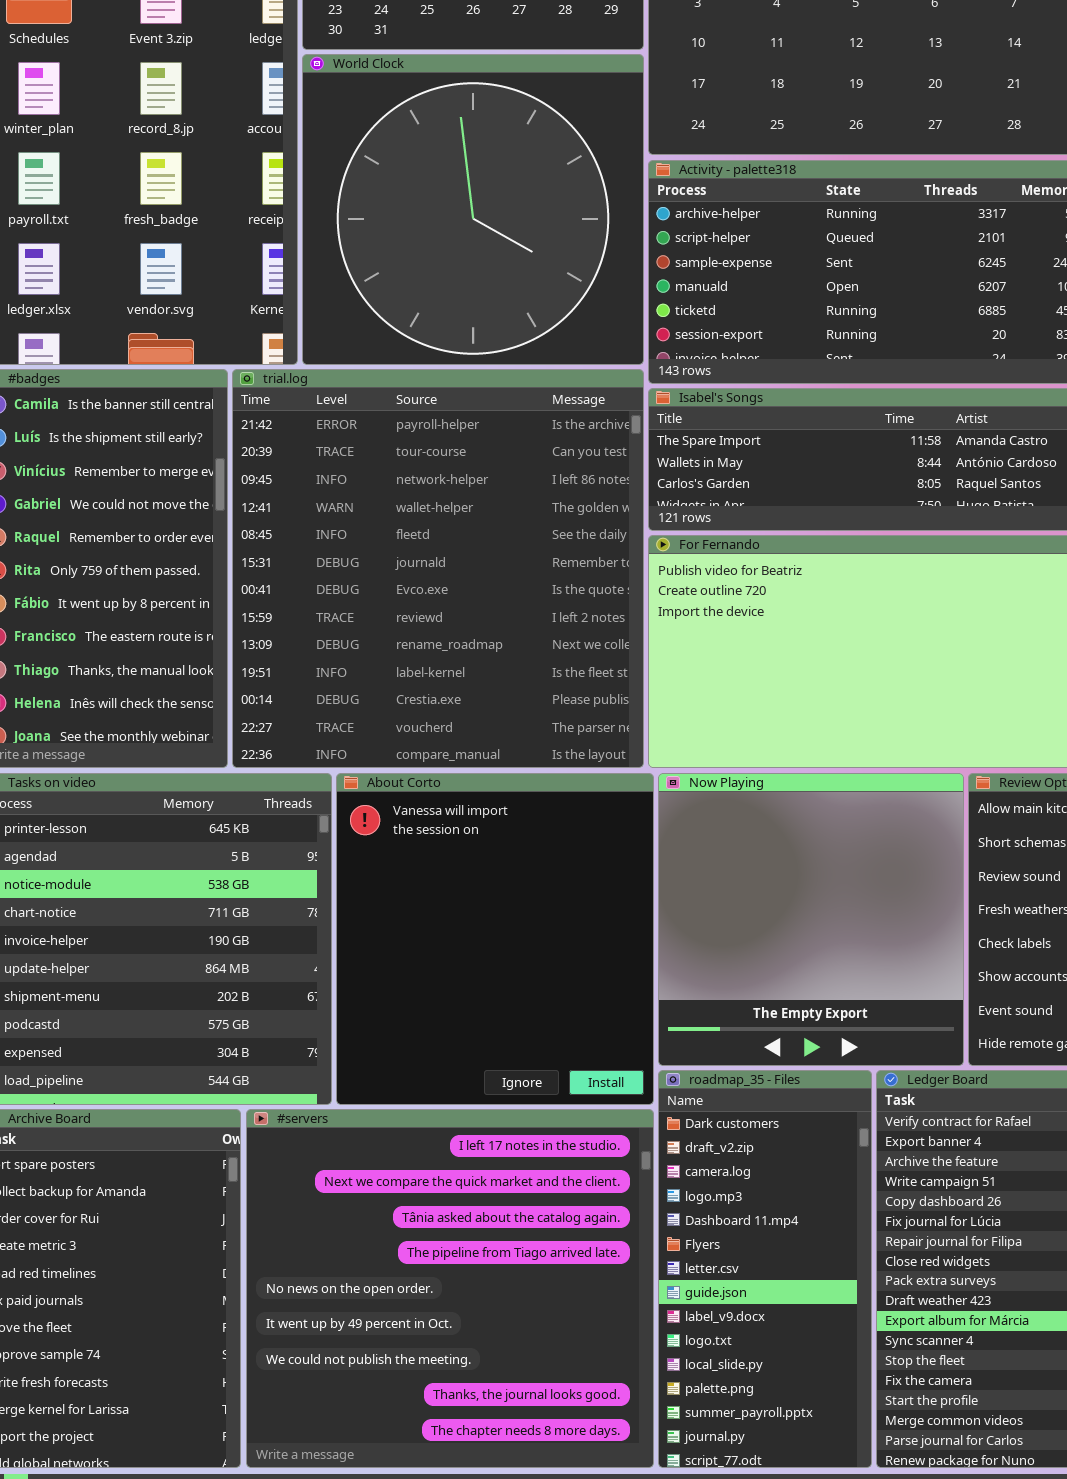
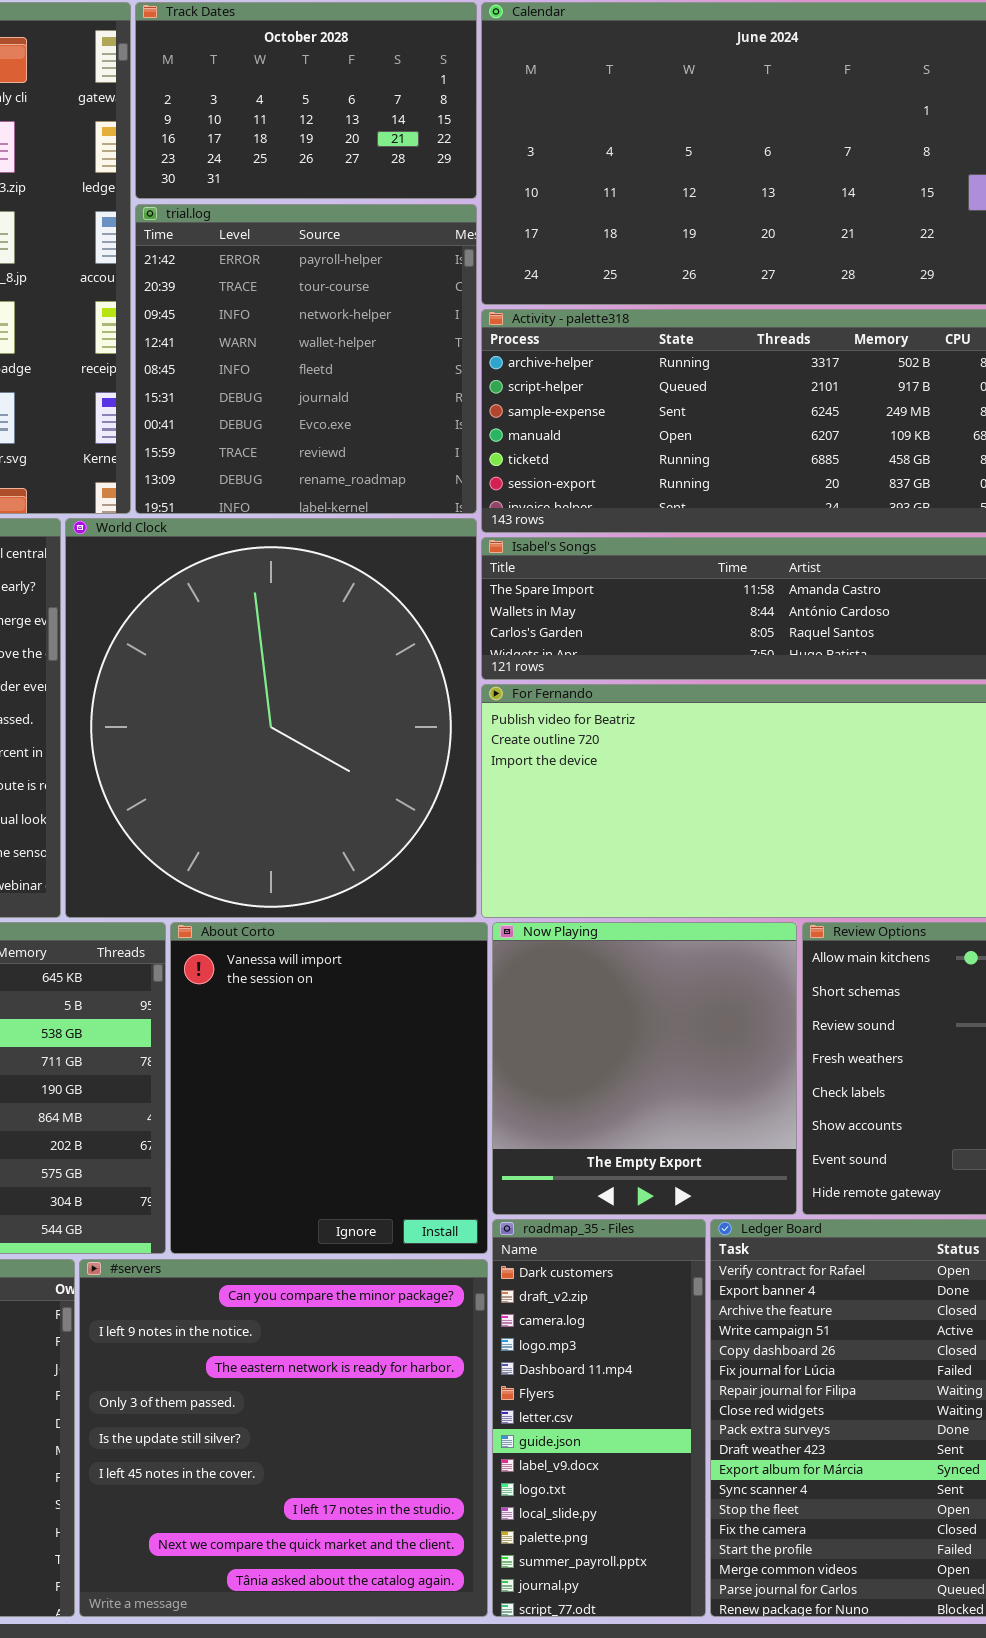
World Clock: [302,54,644,365] -> [65,518,477,918], moved, resized
trial.log: [232,369,644,768] -> [135,204,477,514], moved, resized
#servers: [246,1109,654,1468] -> [79,1259,488,1617], scrolled up 6 rows

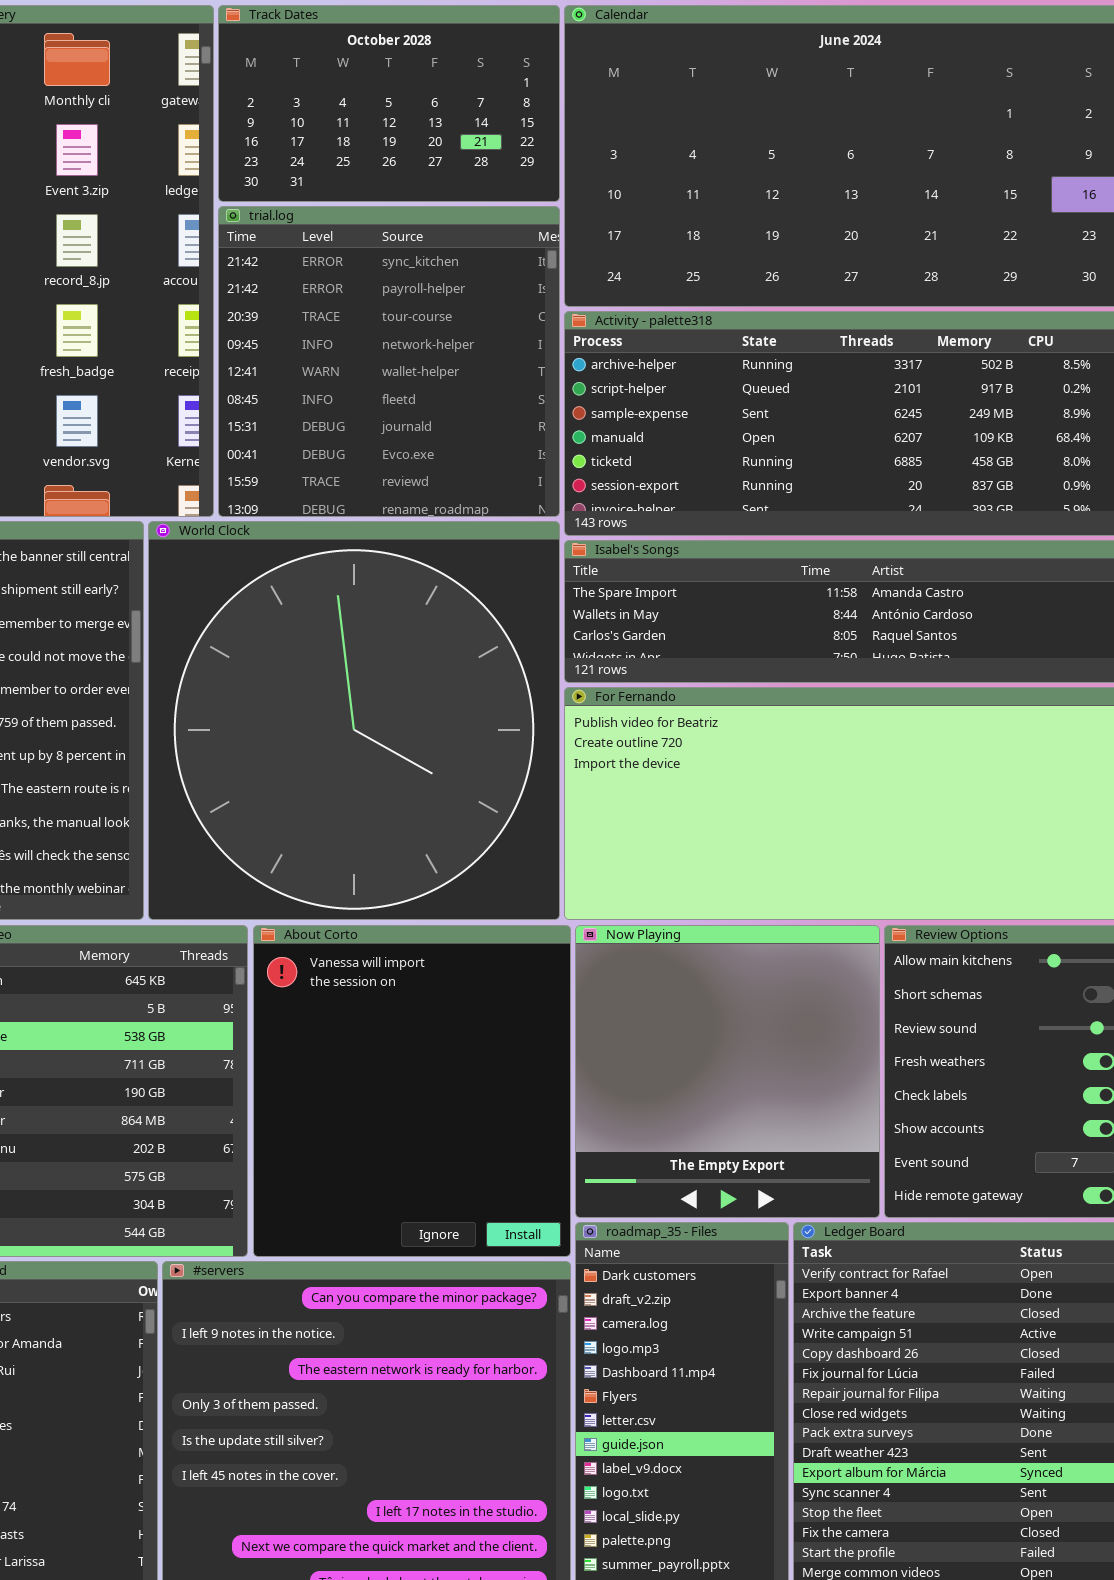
trial.log: [135,204,477,514] -> [218,206,560,517], scrolled up 1 row

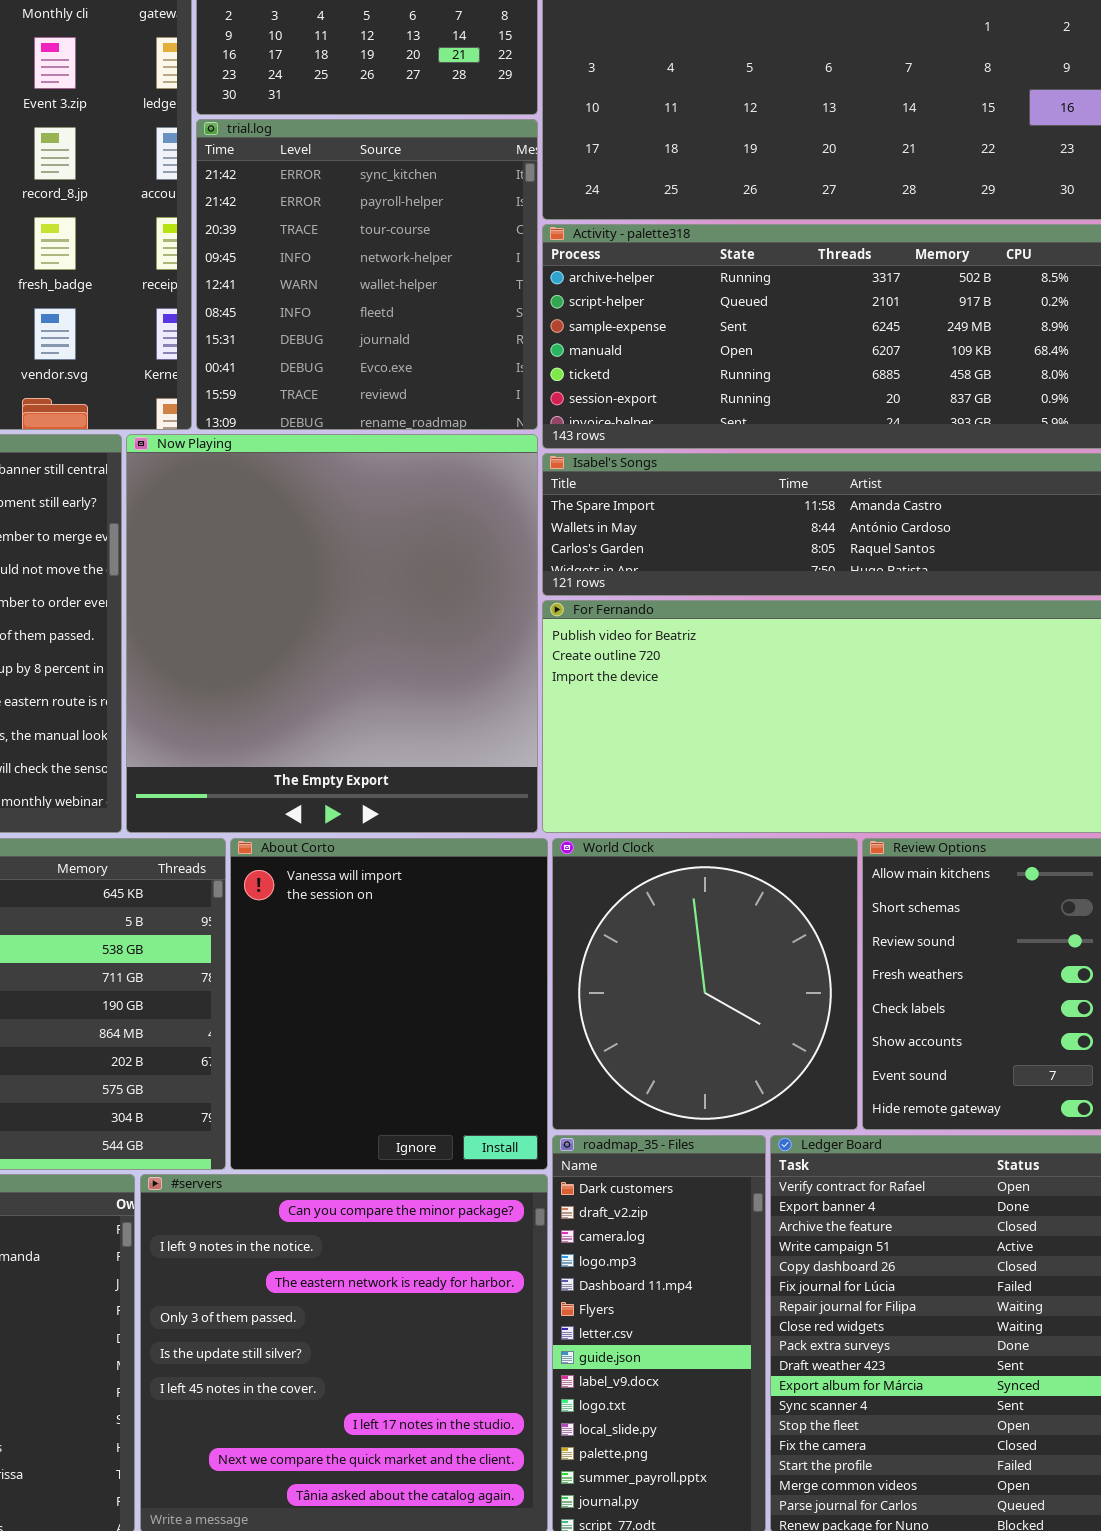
World Clock: [148,521,560,920] -> [552,838,858,1130], moved, resized
Now Playing: [575,925,880,1218] -> [126,434,538,833], moved, resized

